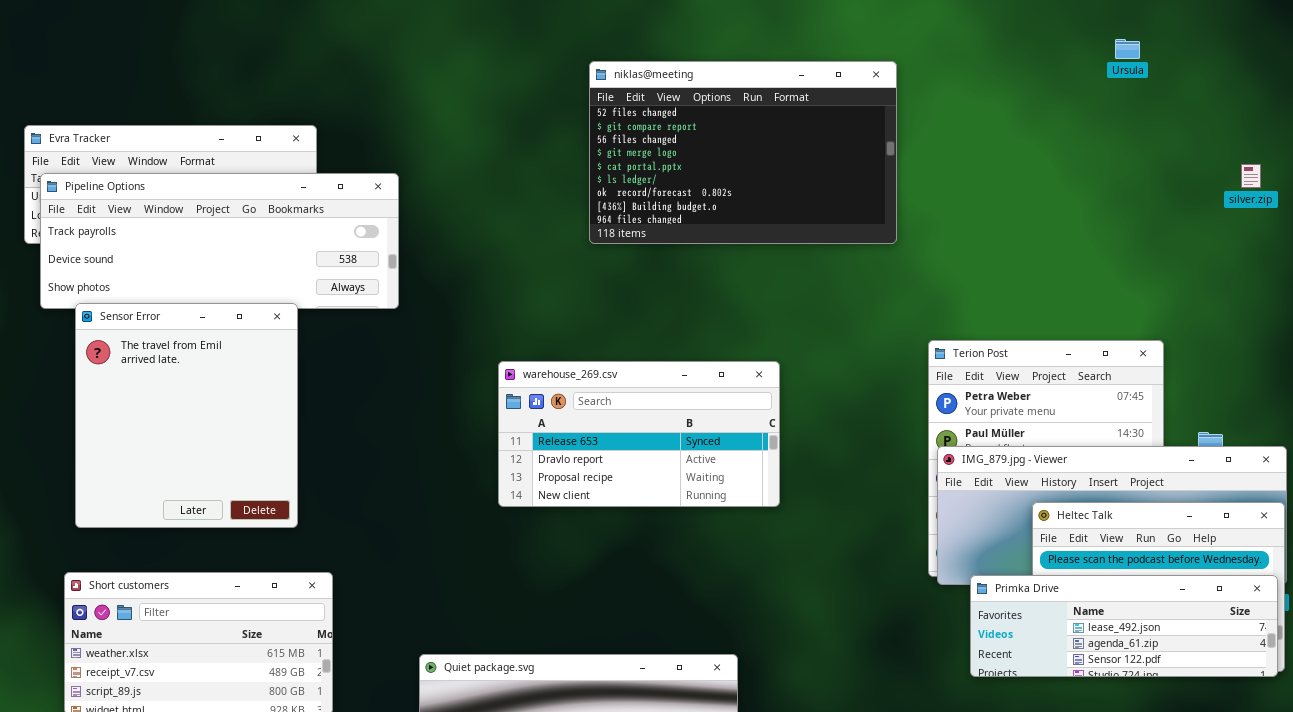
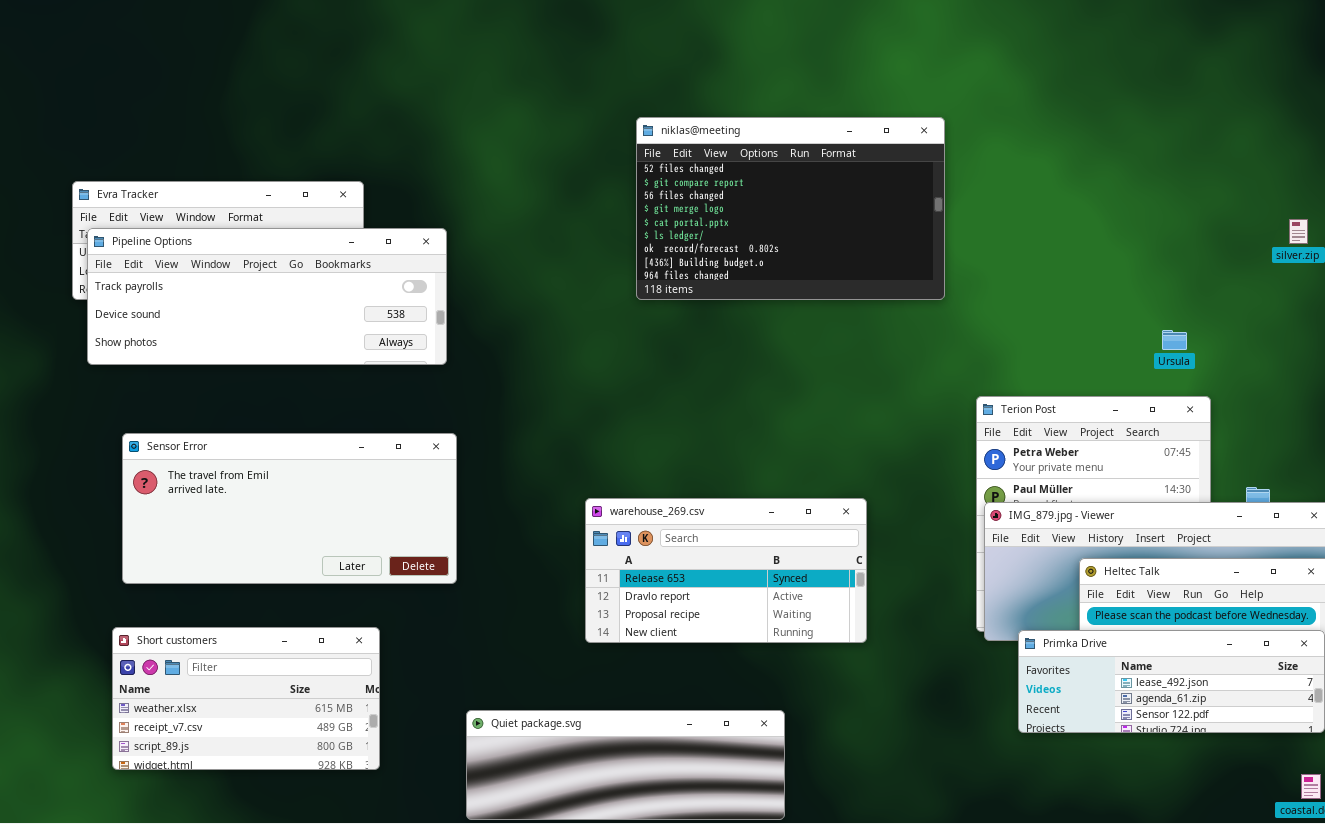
Ursula: [1115,39,1140,59] -> [1162,330,1187,350], moved
Sensor Error: [75,303,298,528] -> [122,433,457,584], resized
warehouse_269.csv: [498,361,780,507] -> [585,498,867,643], moved

